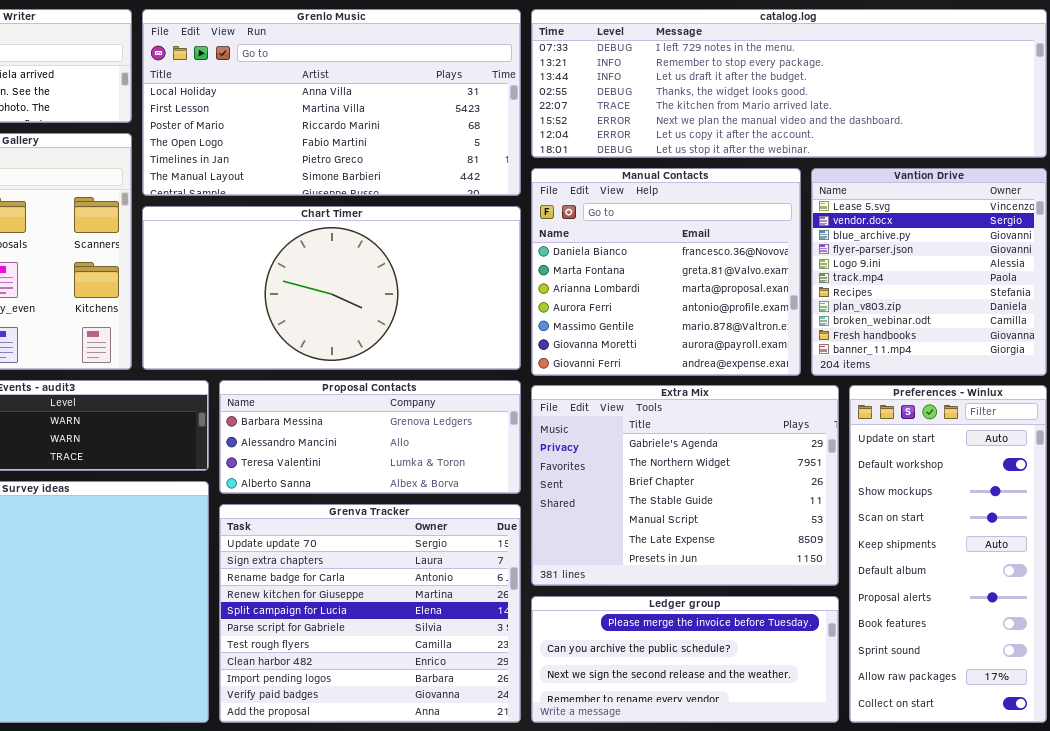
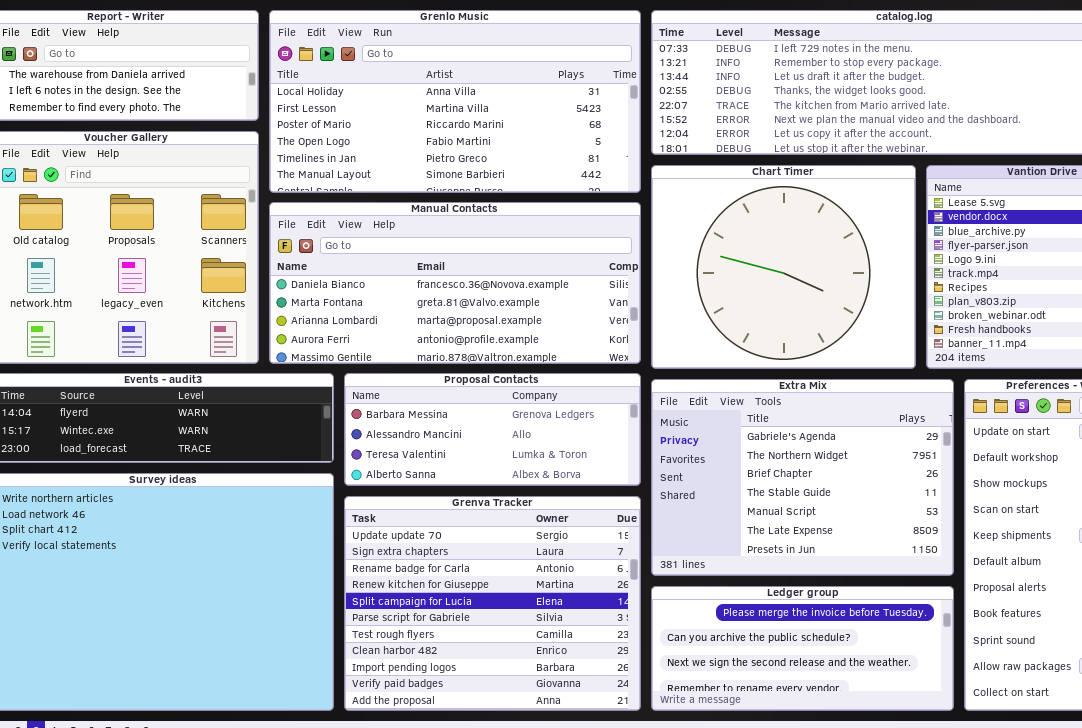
Manual Contacts: [531,168,801,376] -> [269,202,641,364], moved, resized
Chart Timer: [142,206,521,370] -> [651,165,916,369], moved, resized

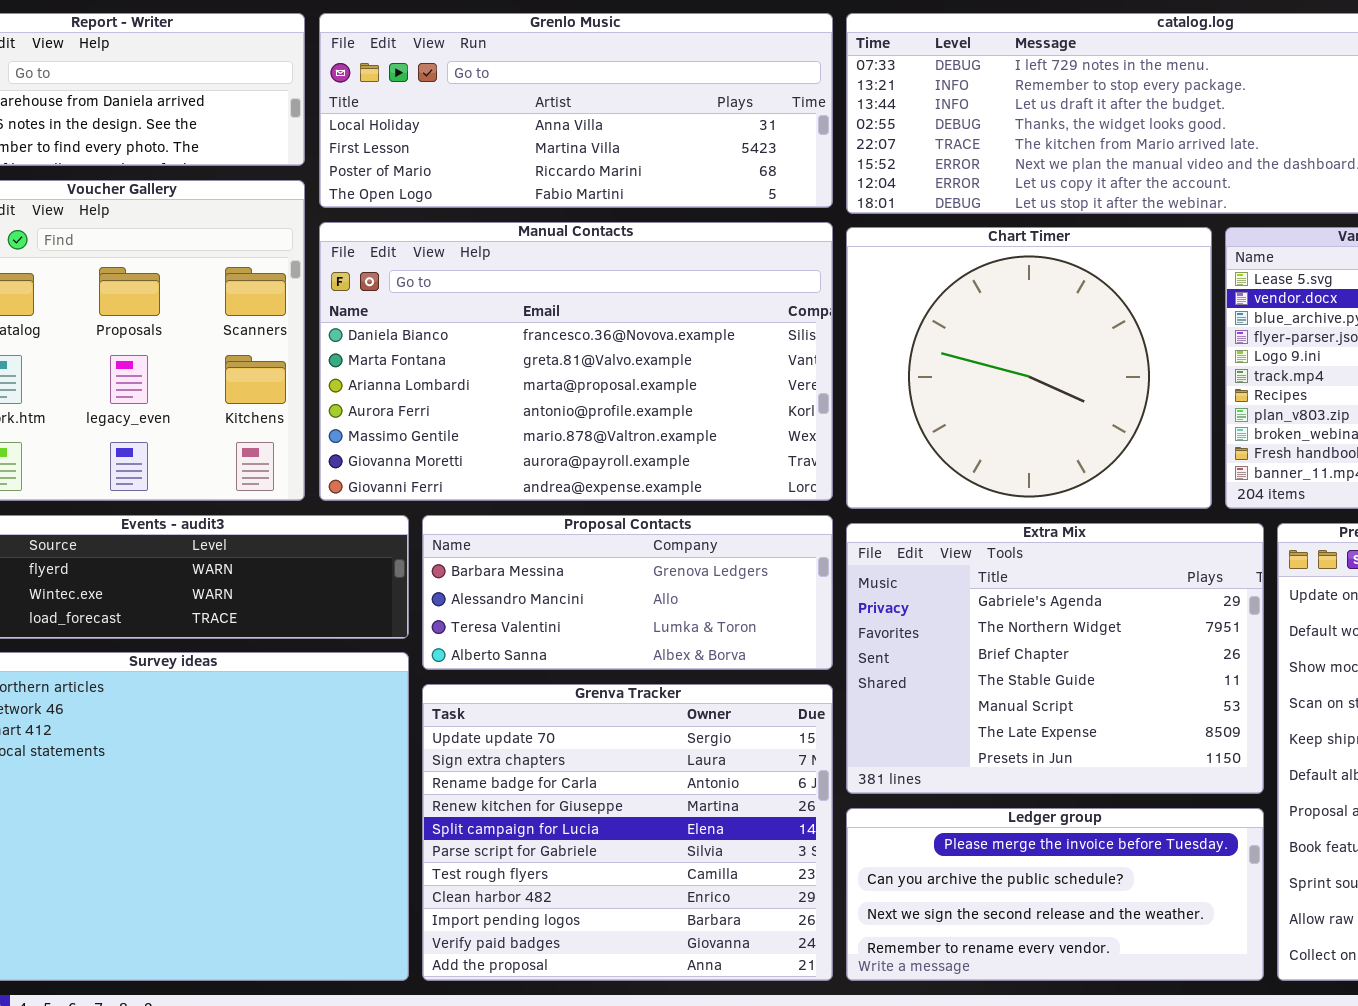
Grenlo Music: [269,10,641,193] -> [319,13,833,208], resized
Manual Contacts: [269,202,641,364] -> [319,222,833,501], resized

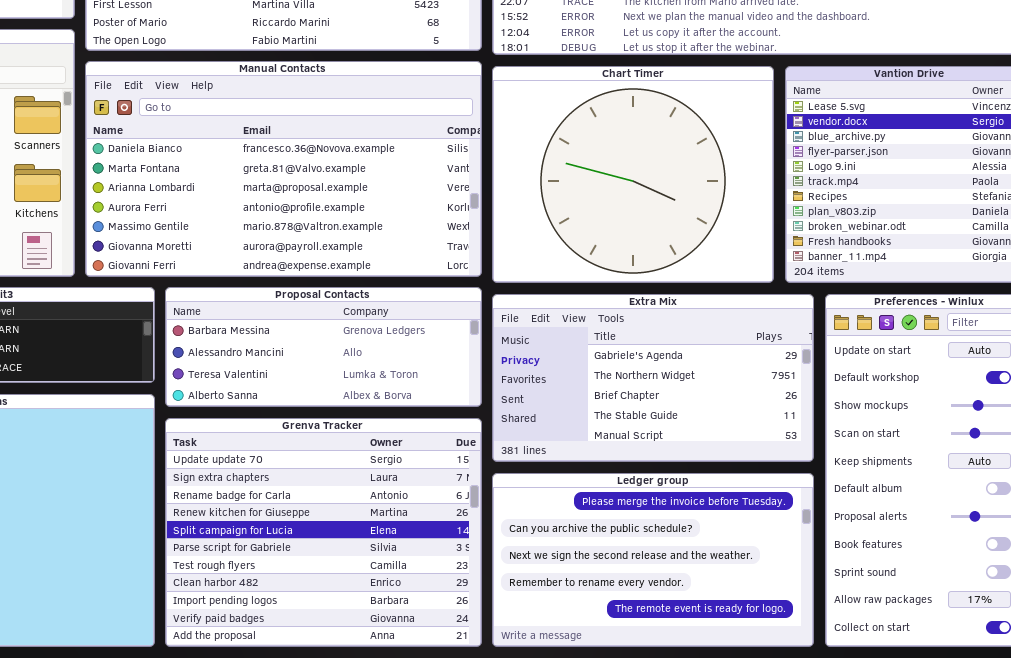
Extra Mix: [846,523,1264,794] -> [492,294,814,462], resized
Ledger group: [846,808,1264,981] -> [492,473,814,647], resized

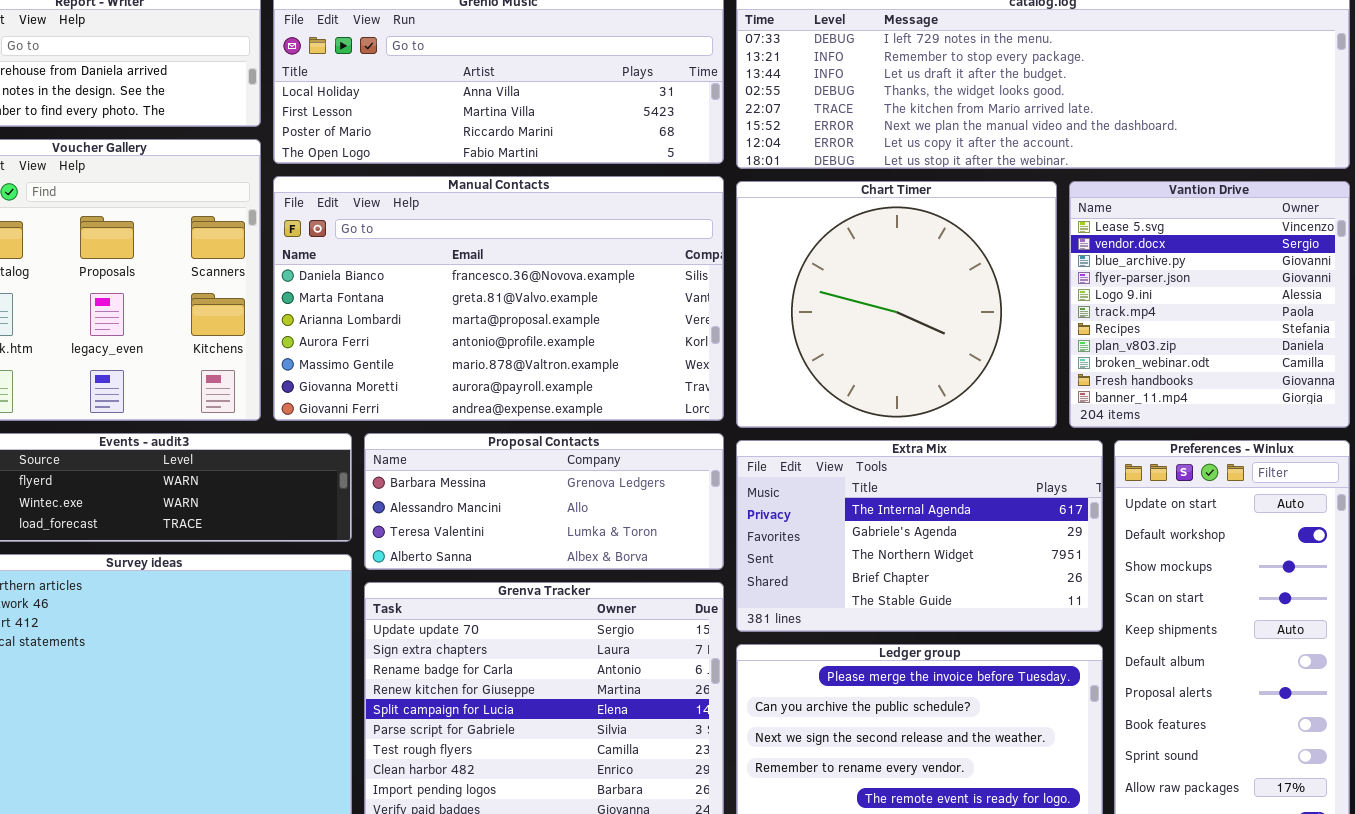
Extra Mix: [492,294,814,462] -> [736,440,1103,632], scrolled up 1 row

